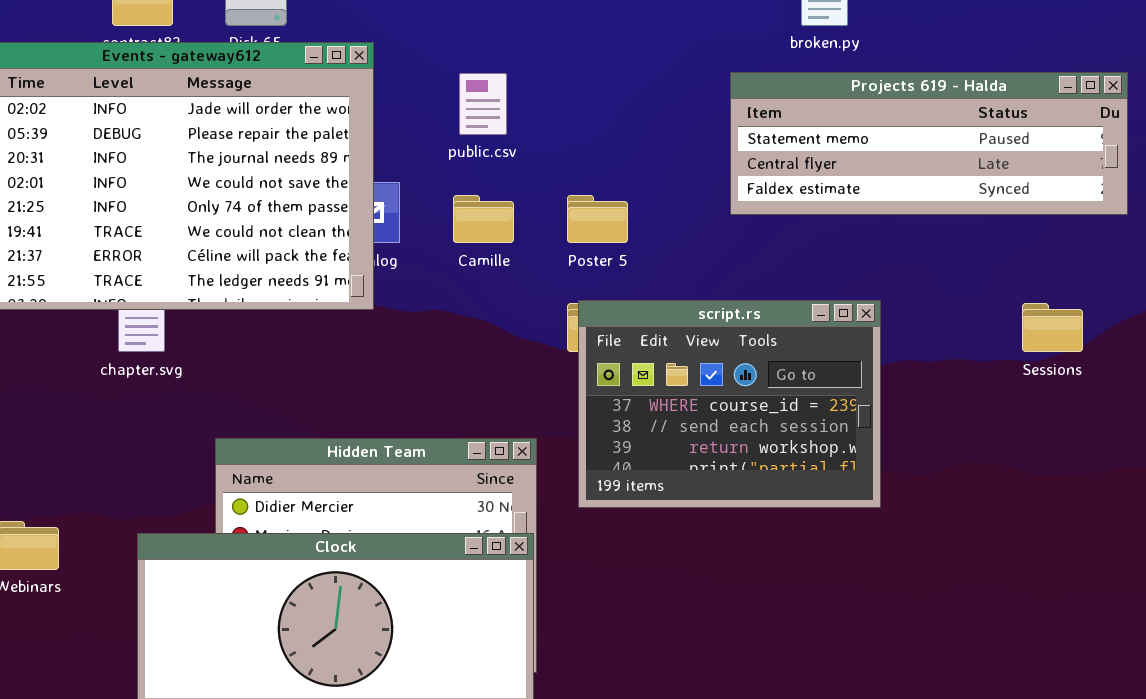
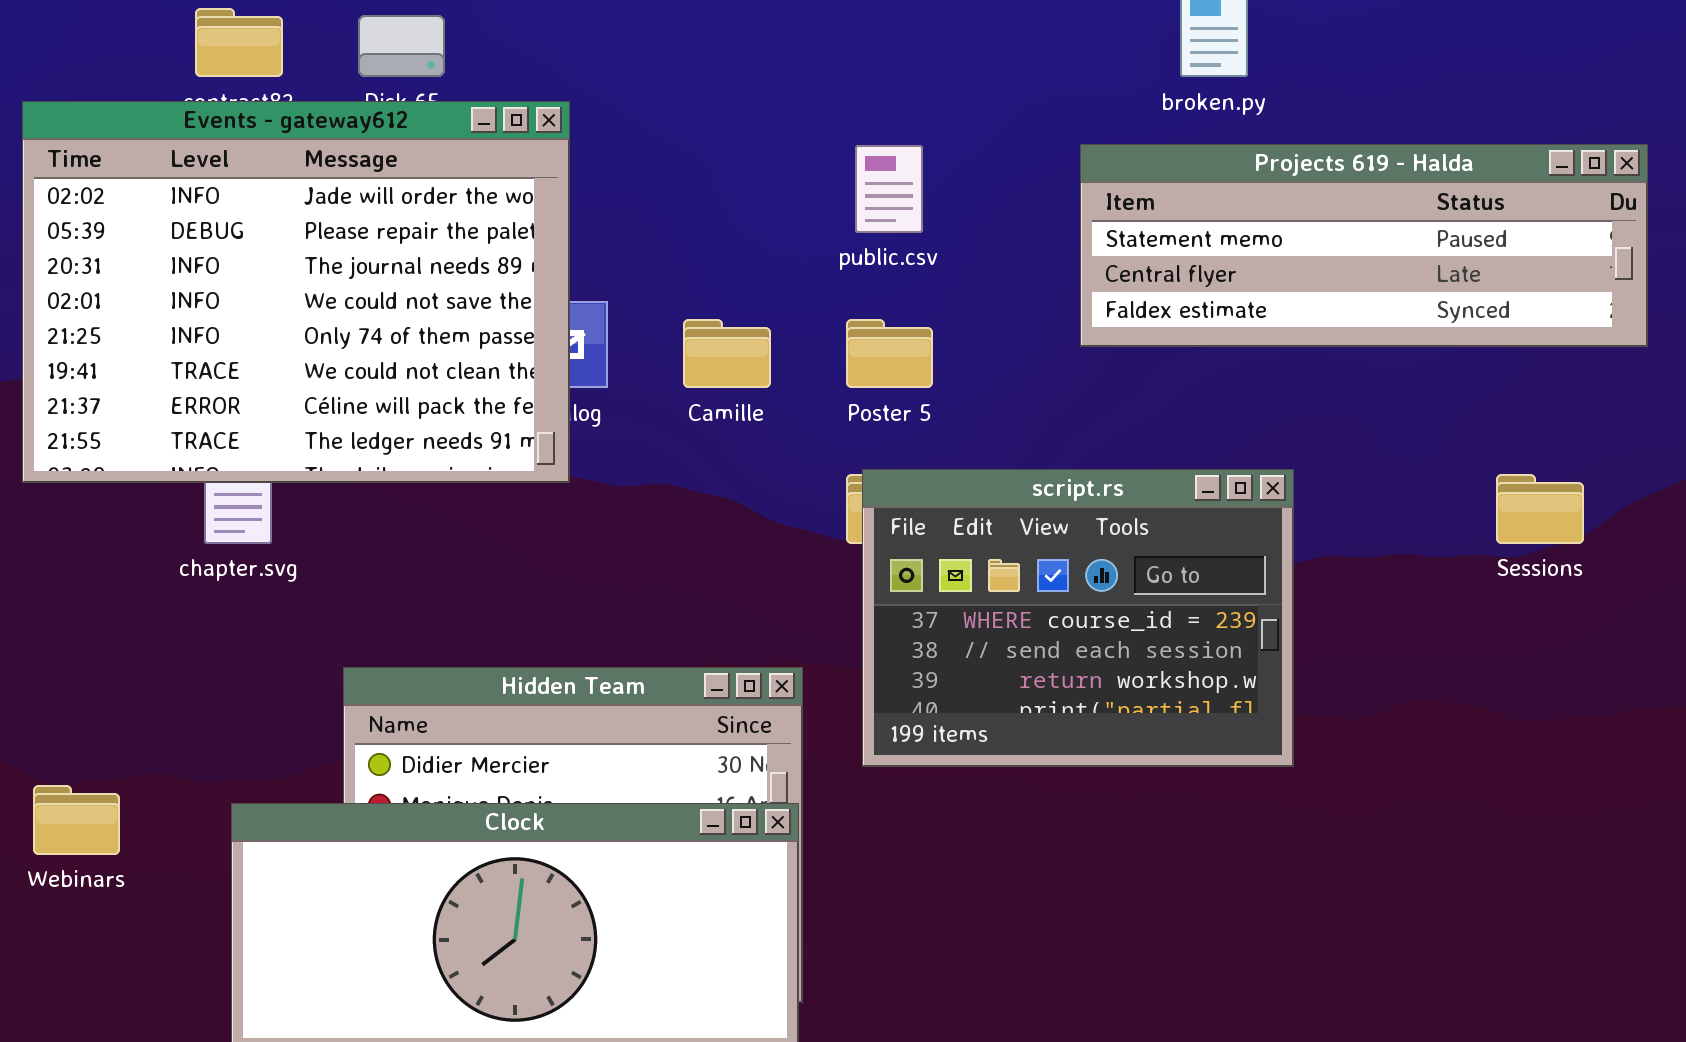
public.csv: [459,73,507,135] -> [855,145,923,233], moved

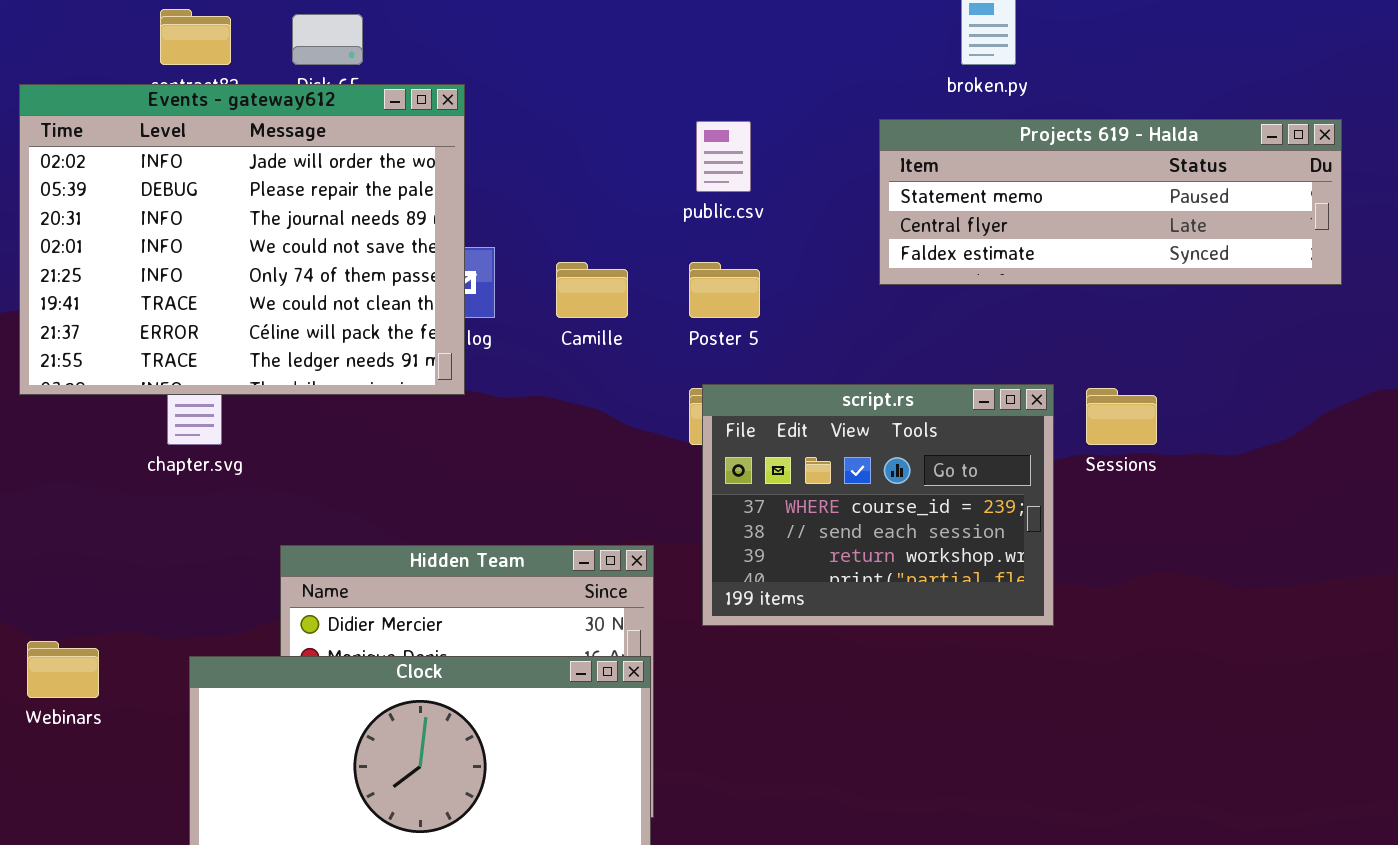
Sessions: [1496,474,1584,544] -> [1086,388,1157,445], moved

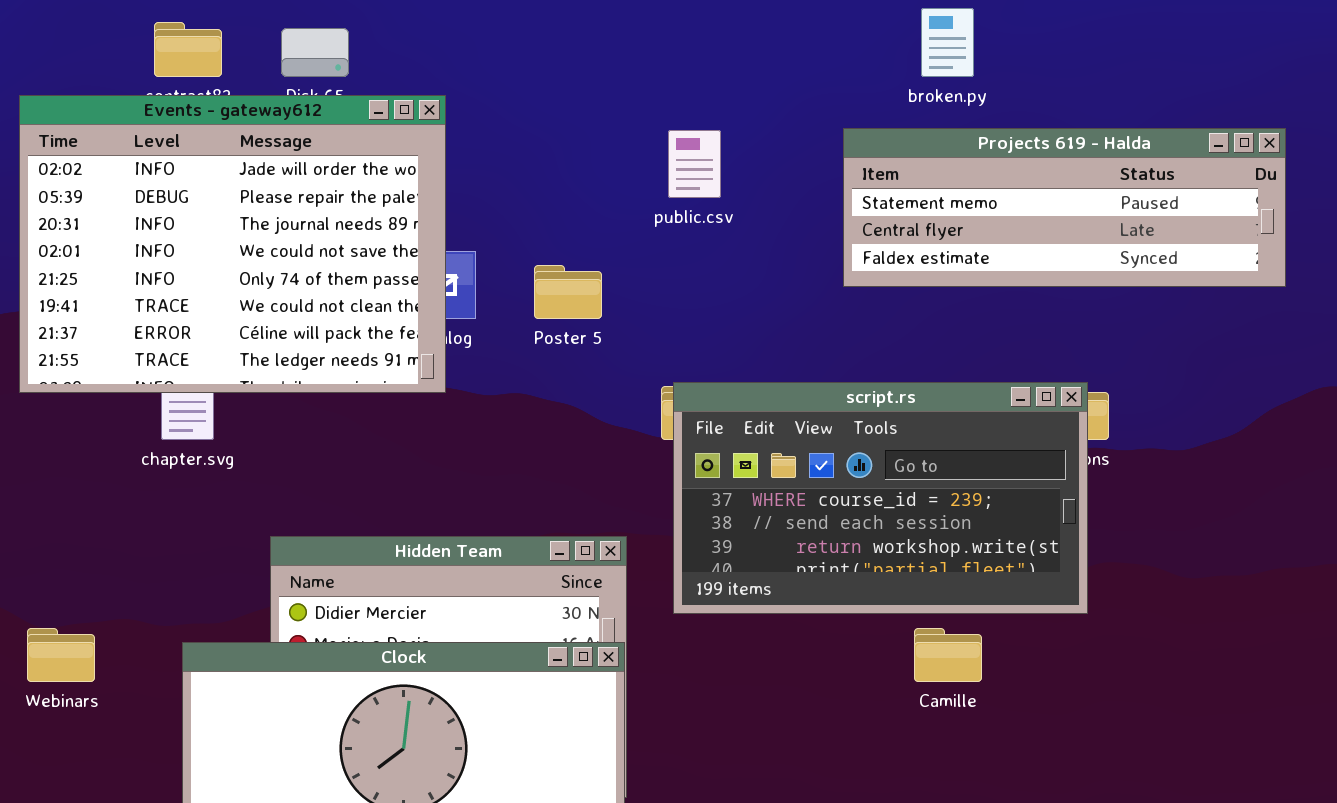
Camille: [556,262,628,318] -> [914,628,982,682], moved
Poster 5: [689,262,760,318] -> [534,265,602,319], moved
script.rs: [702,384,1054,626] -> [673,382,1088,614], resized

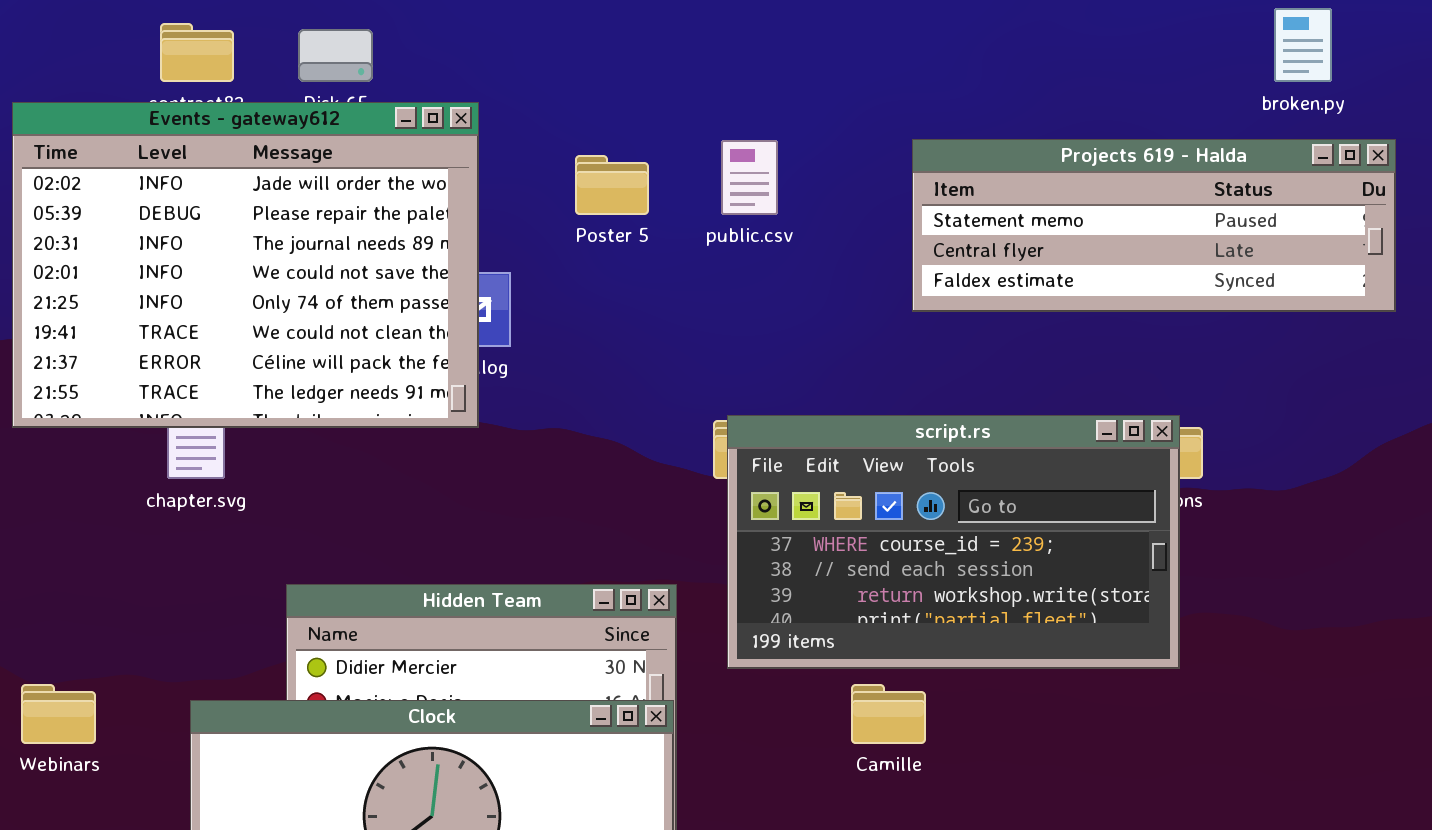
broken.py: [921,8,974,77] -> [1274,8,1332,82], moved
Poster 5: [534,265,602,319] -> [575,155,649,215], moved
Camille: [914,628,982,682] -> [851,684,926,744], moved

